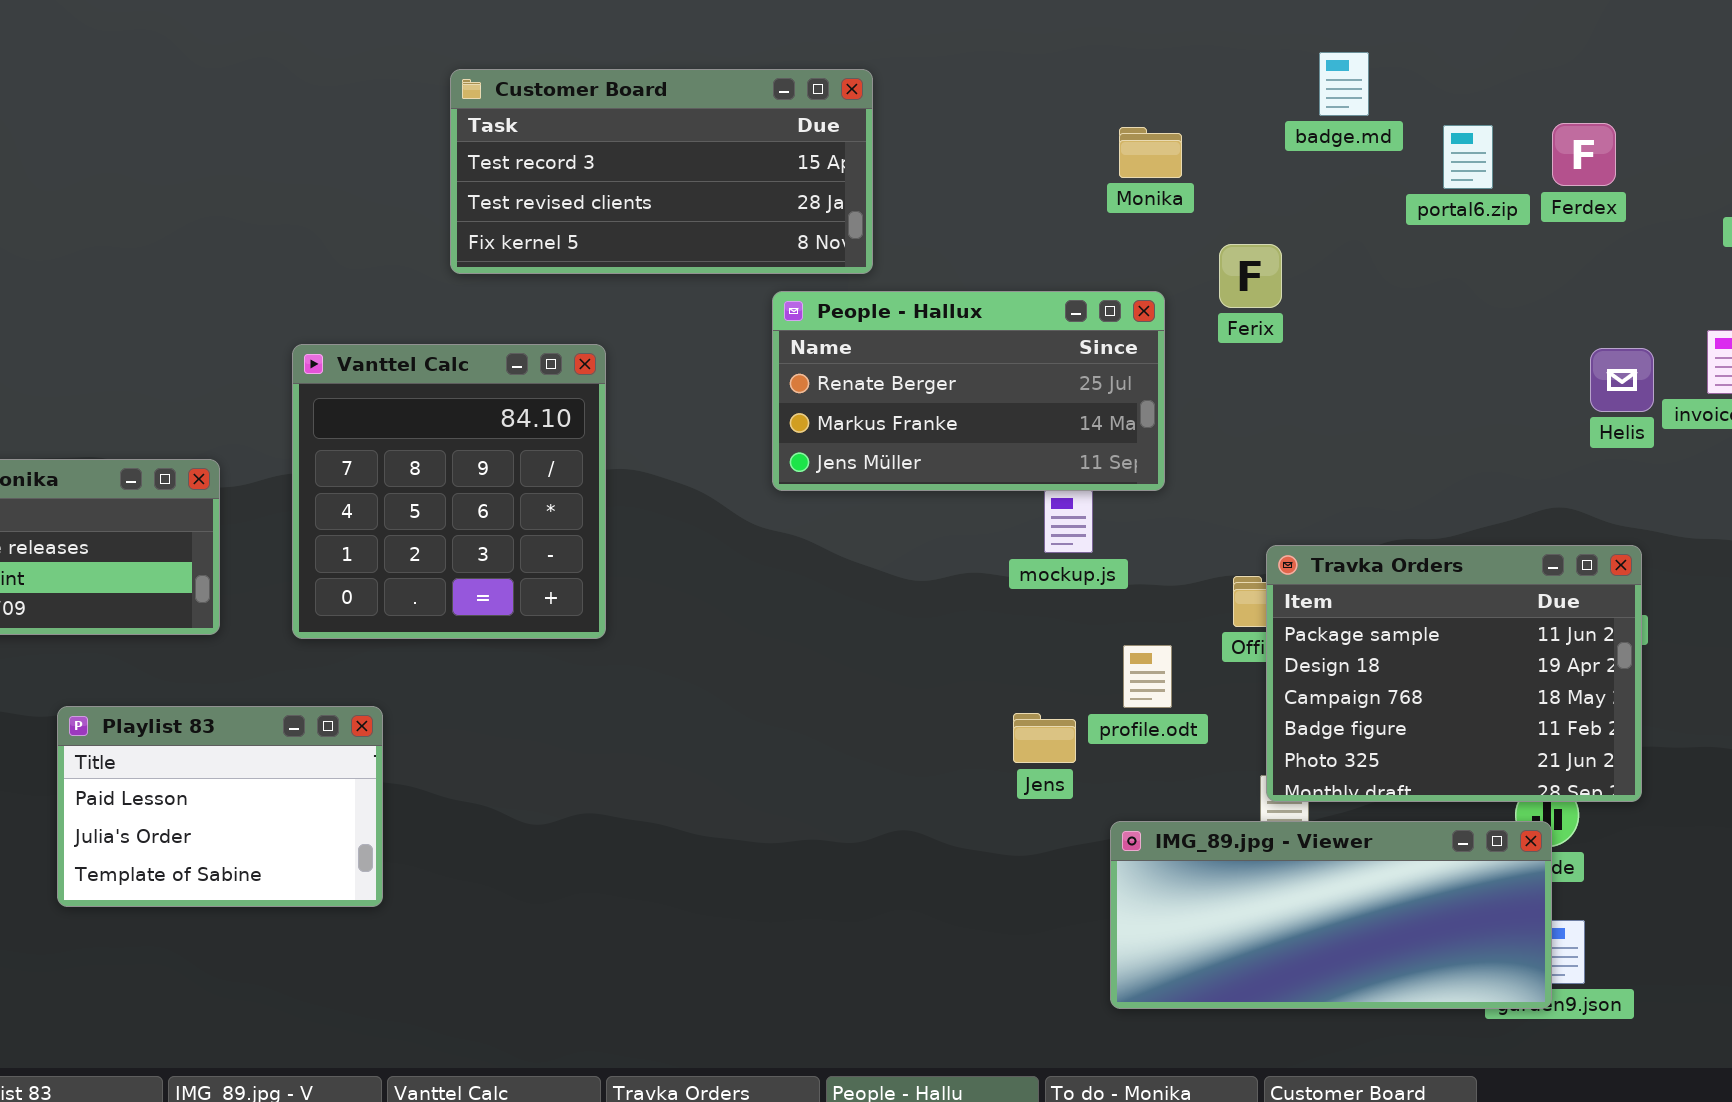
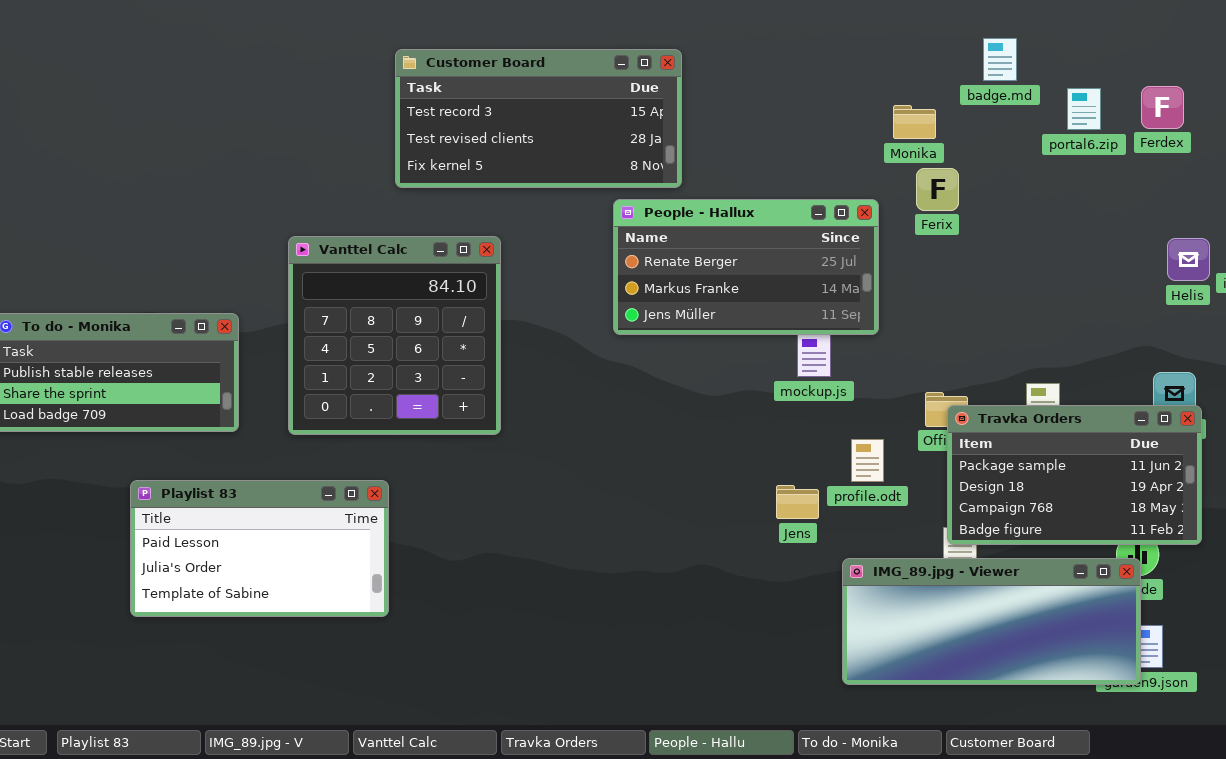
Monika: [1119,127,1182,178] -> [893,105,936,139], moved
Travka Orders: [1266,545,1642,802] -> [947,405,1202,545], resized
Playlist 83: [57,706,383,907] -> [130,480,389,617], resized

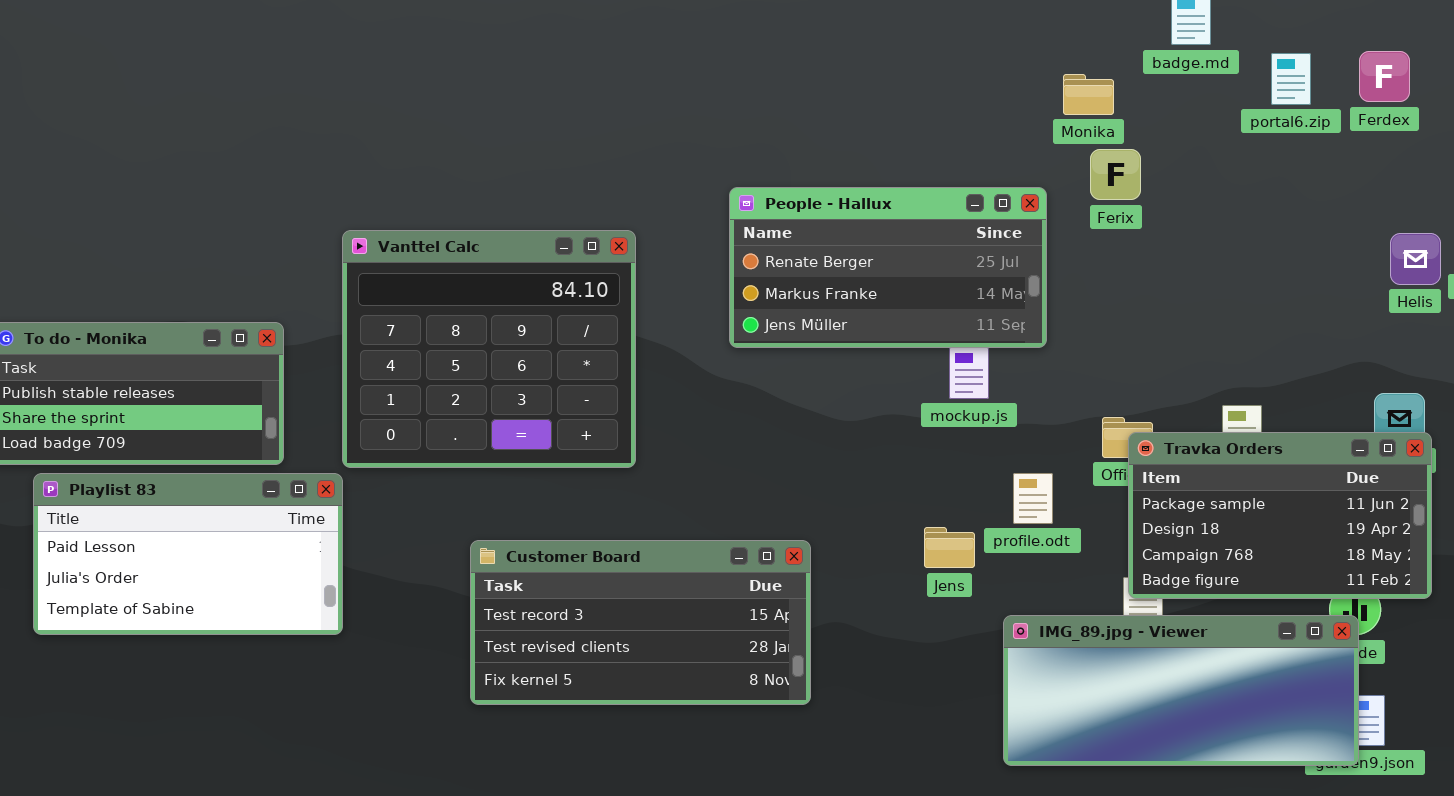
Customer Board: [395,49,682,188] -> [470,540,811,705], moved
Vanttel Calc: [288,236,501,435] -> [342,230,636,468], resized
Playlist 83: [130,480,389,617] -> [33,473,343,635], moved

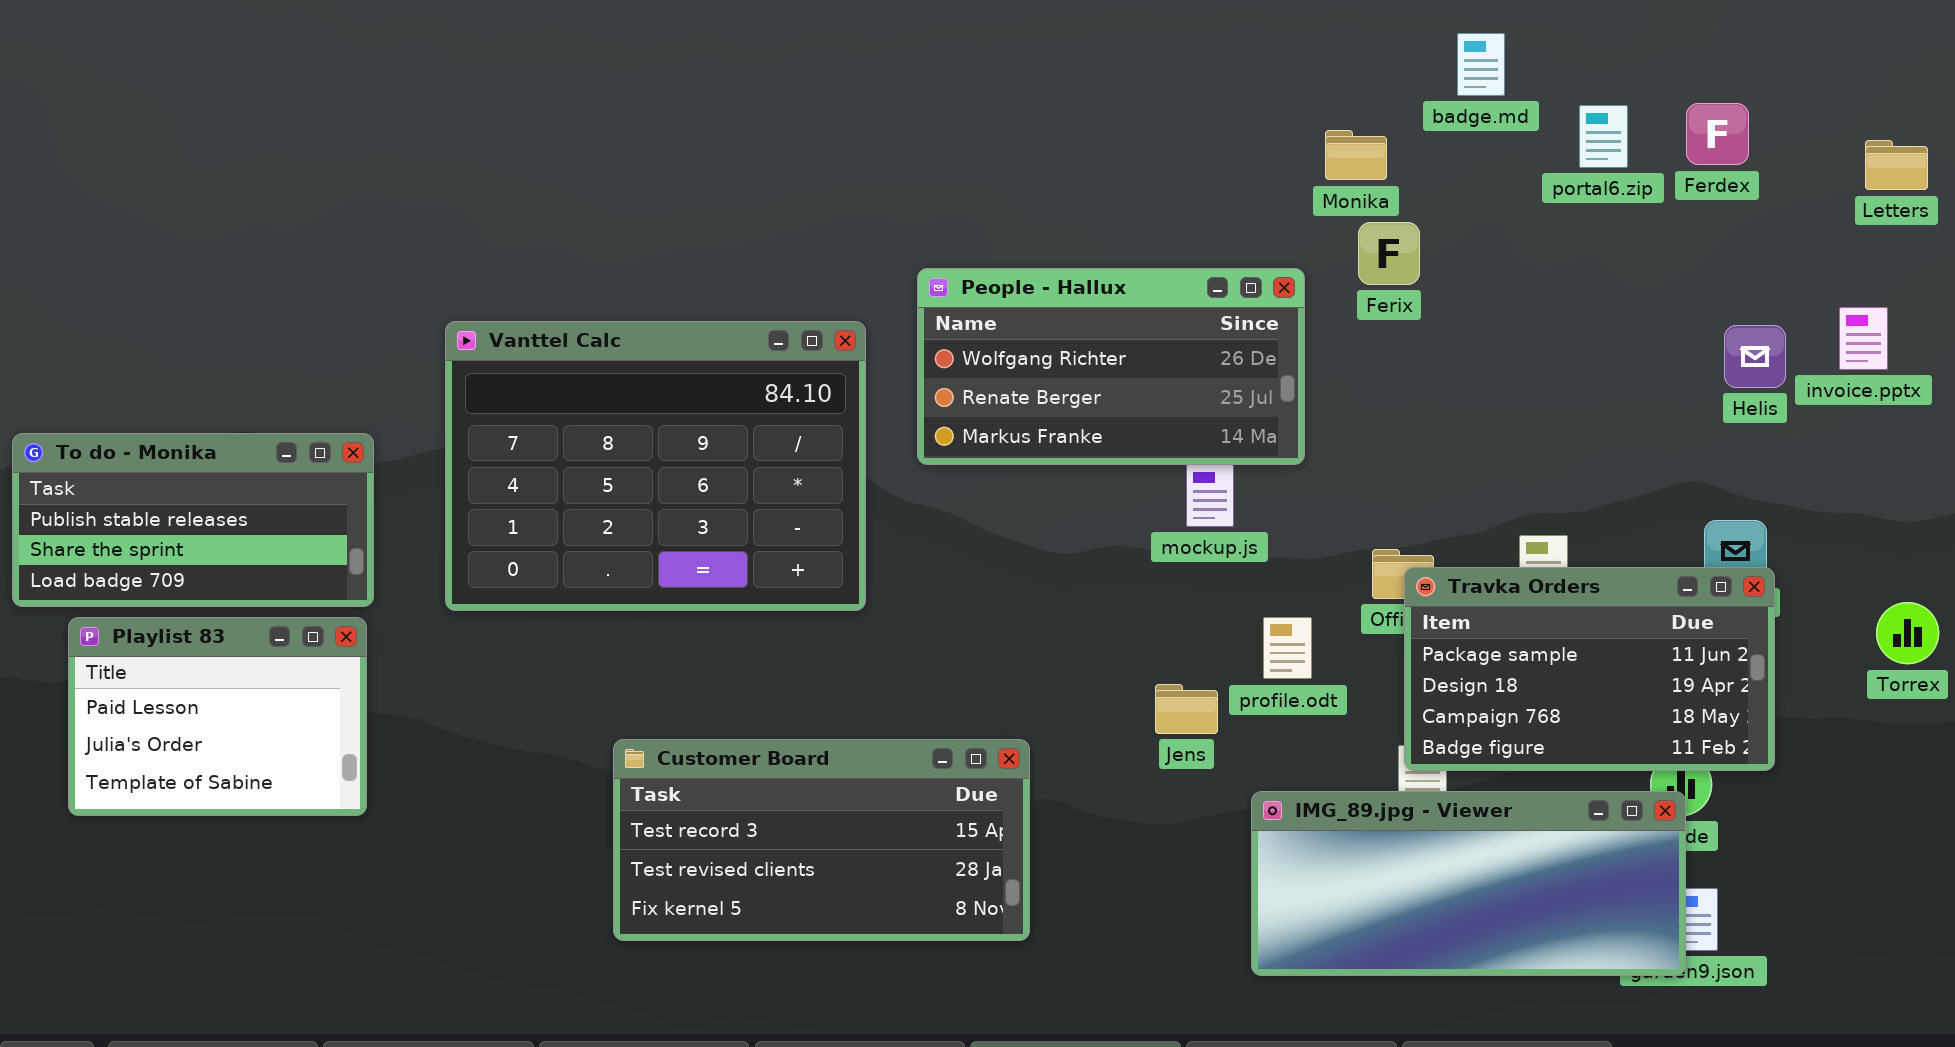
People - Hallux: [729,187,1047,348] -> [917,268,1305,465], scrolled up 1 row
Vanttel Calc: [342,230,636,468] -> [445,321,866,611], resized
Playlist 83: [33,473,343,635] -> [68,617,367,816], resized
Customer Board: [470,540,811,705] -> [613,739,1030,941], moved

